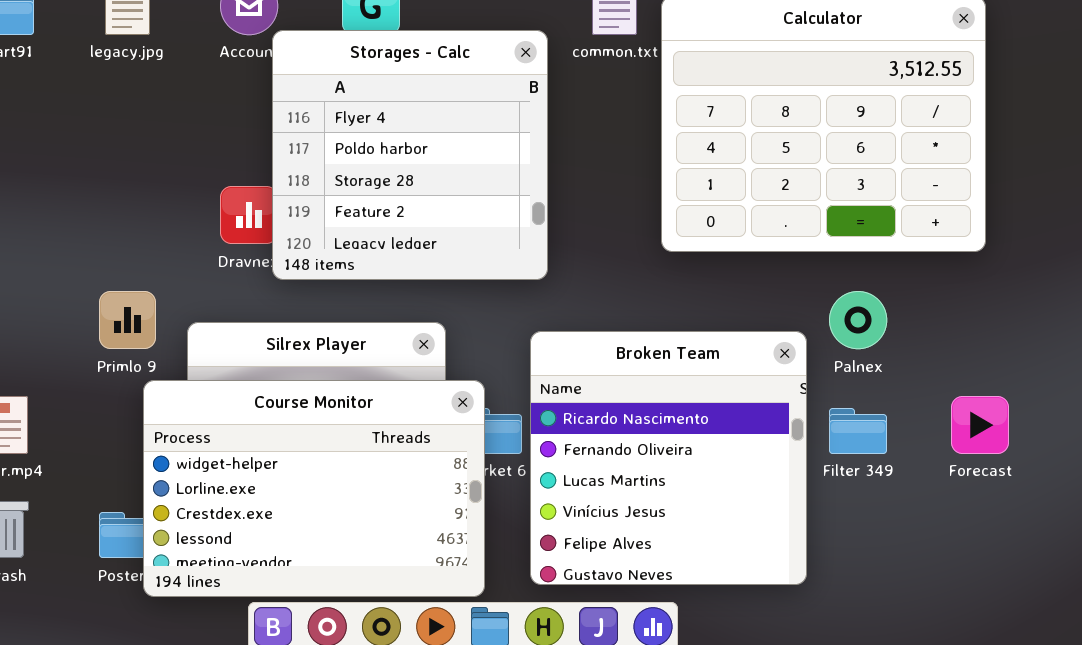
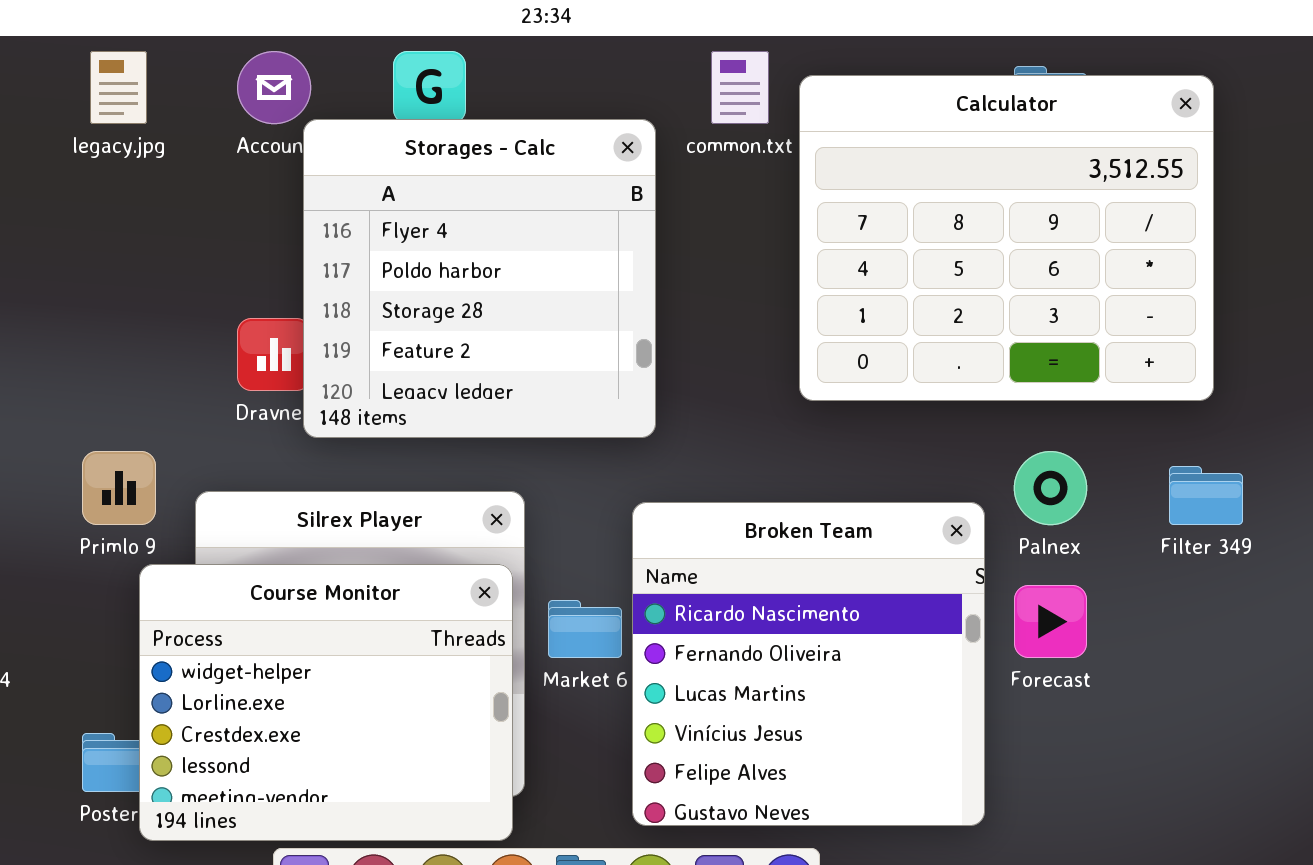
Course Monitor: [143,380,485,597] -> [139,564,513,841], resized
Forecast: [951,396,1009,454] -> [1014,585,1087,658], moved
Filter 349: [829,408,887,454] -> [1169,466,1243,525], moved

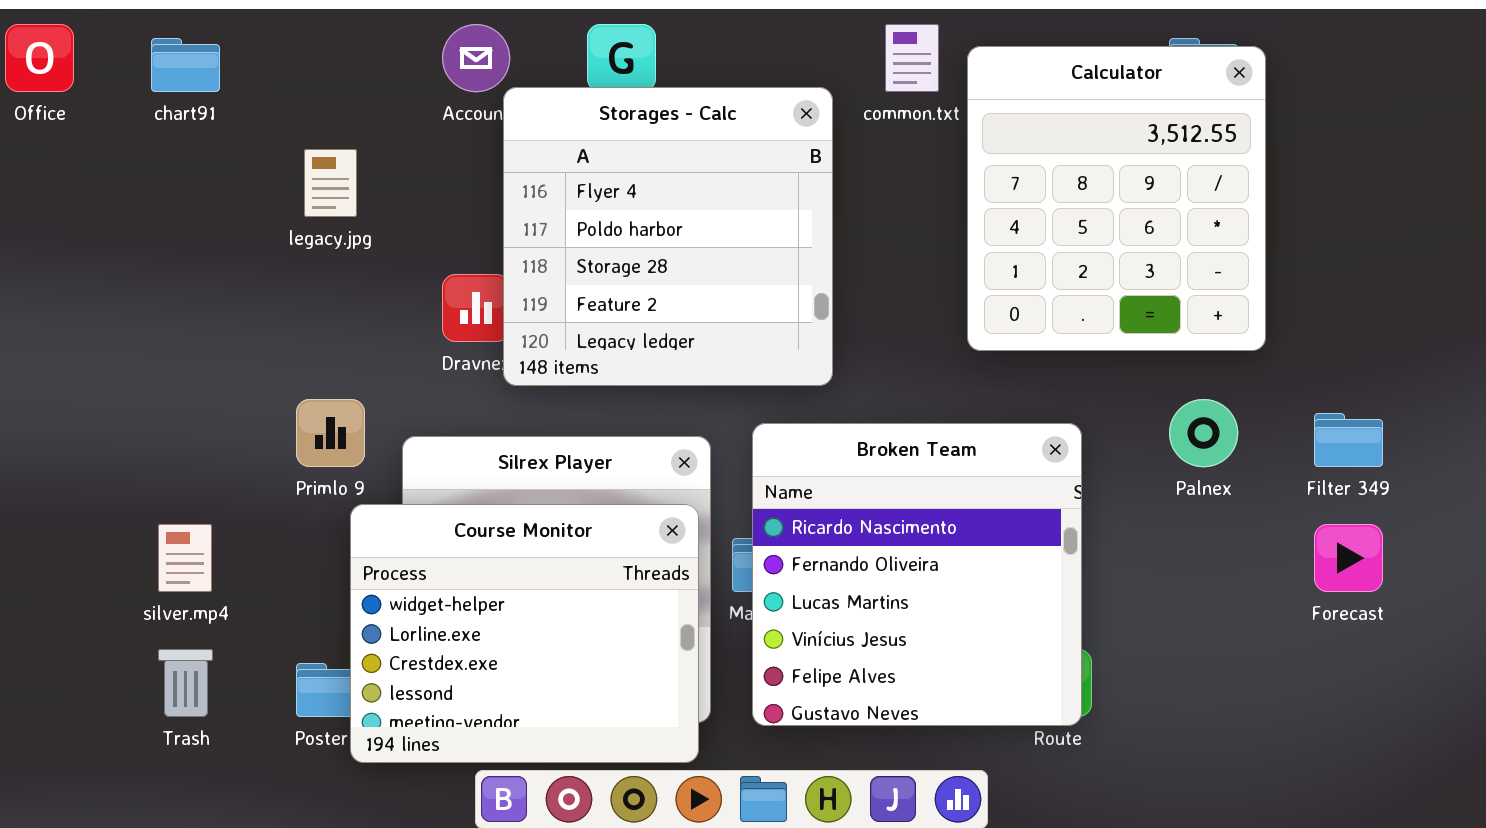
legacy.jpg: [90,51,147,124] -> [304,149,357,217], moved
Calculator: [799,75,1214,401] -> [967,46,1266,351], resized
Broken Team: [632,502,985,826] -> [752,423,1082,726], moved
Forecast: [1014,585,1087,658] -> [1314,524,1383,592], moved

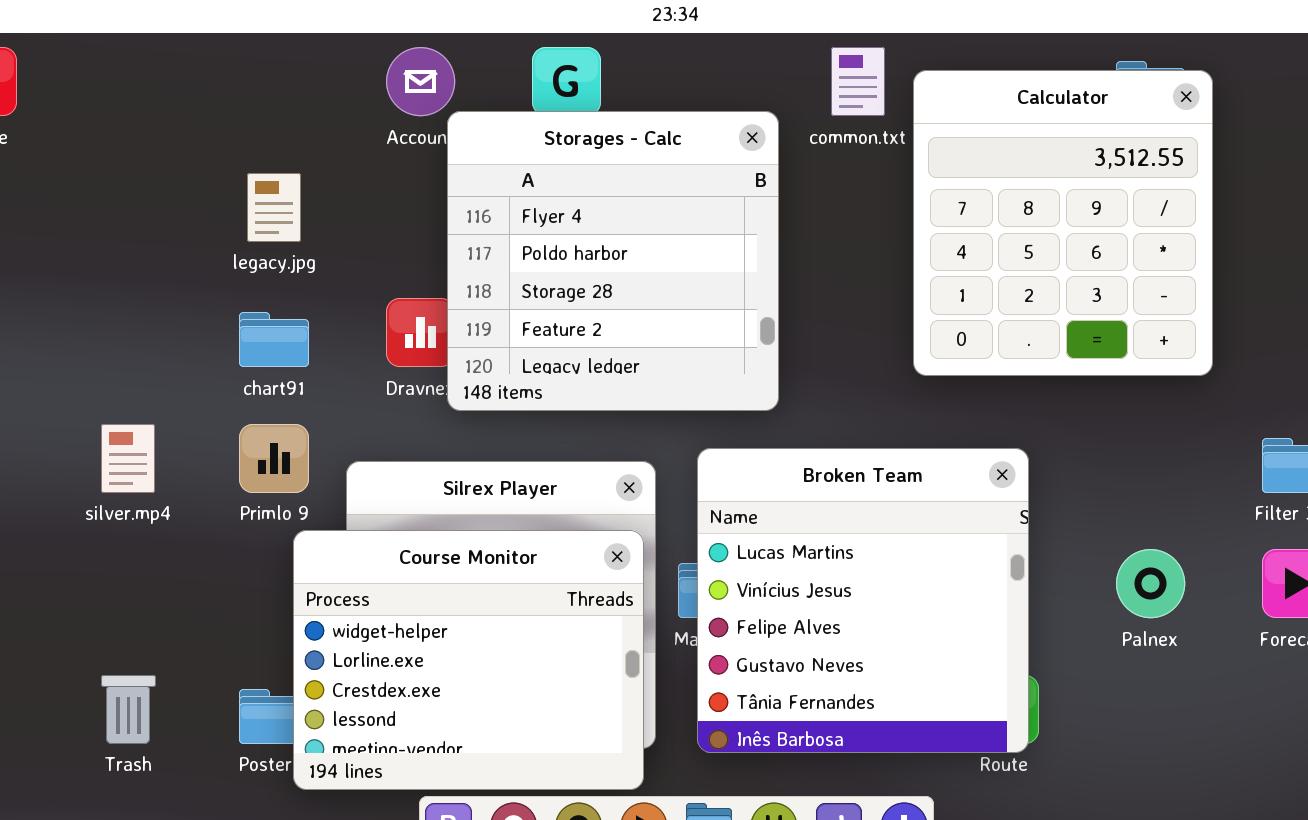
chart91: [151,38,220,92] -> [239,312,309,367], moved
Palnex: [1169,399,1238,467] -> [1116,549,1185,618], moved
Broken Team: [752,423,1082,726] -> [697,448,1029,753], scrolled down 2 rows
silver.mp4: [158,524,212,592] -> [101,424,155,493], moved

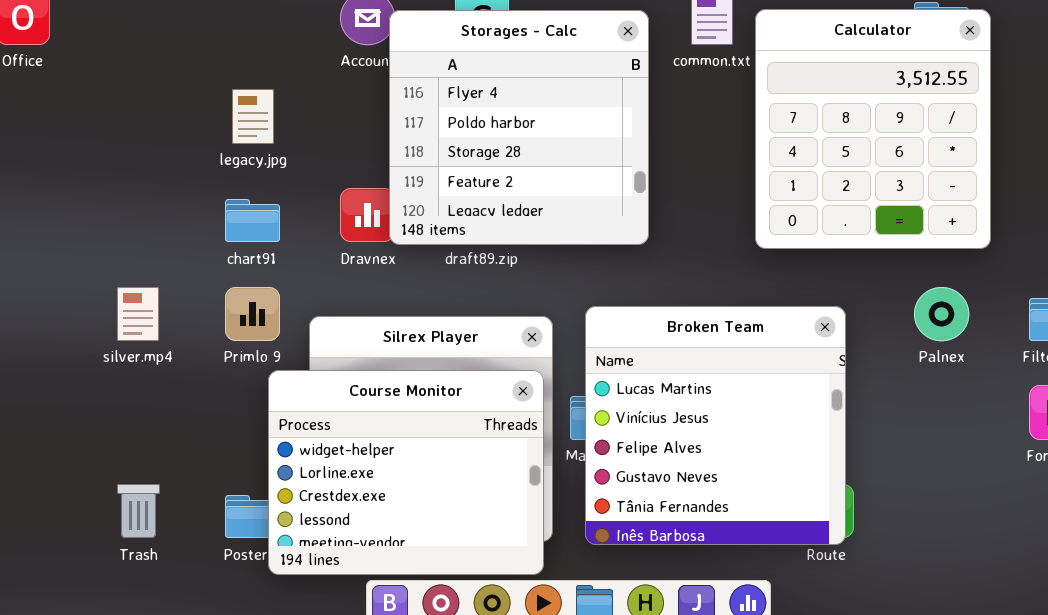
Storages - Calc: [447,111,779,411] -> [389,10,649,245], moved
Palnex: [1116,549,1185,618] -> [914,287,969,341], moved

